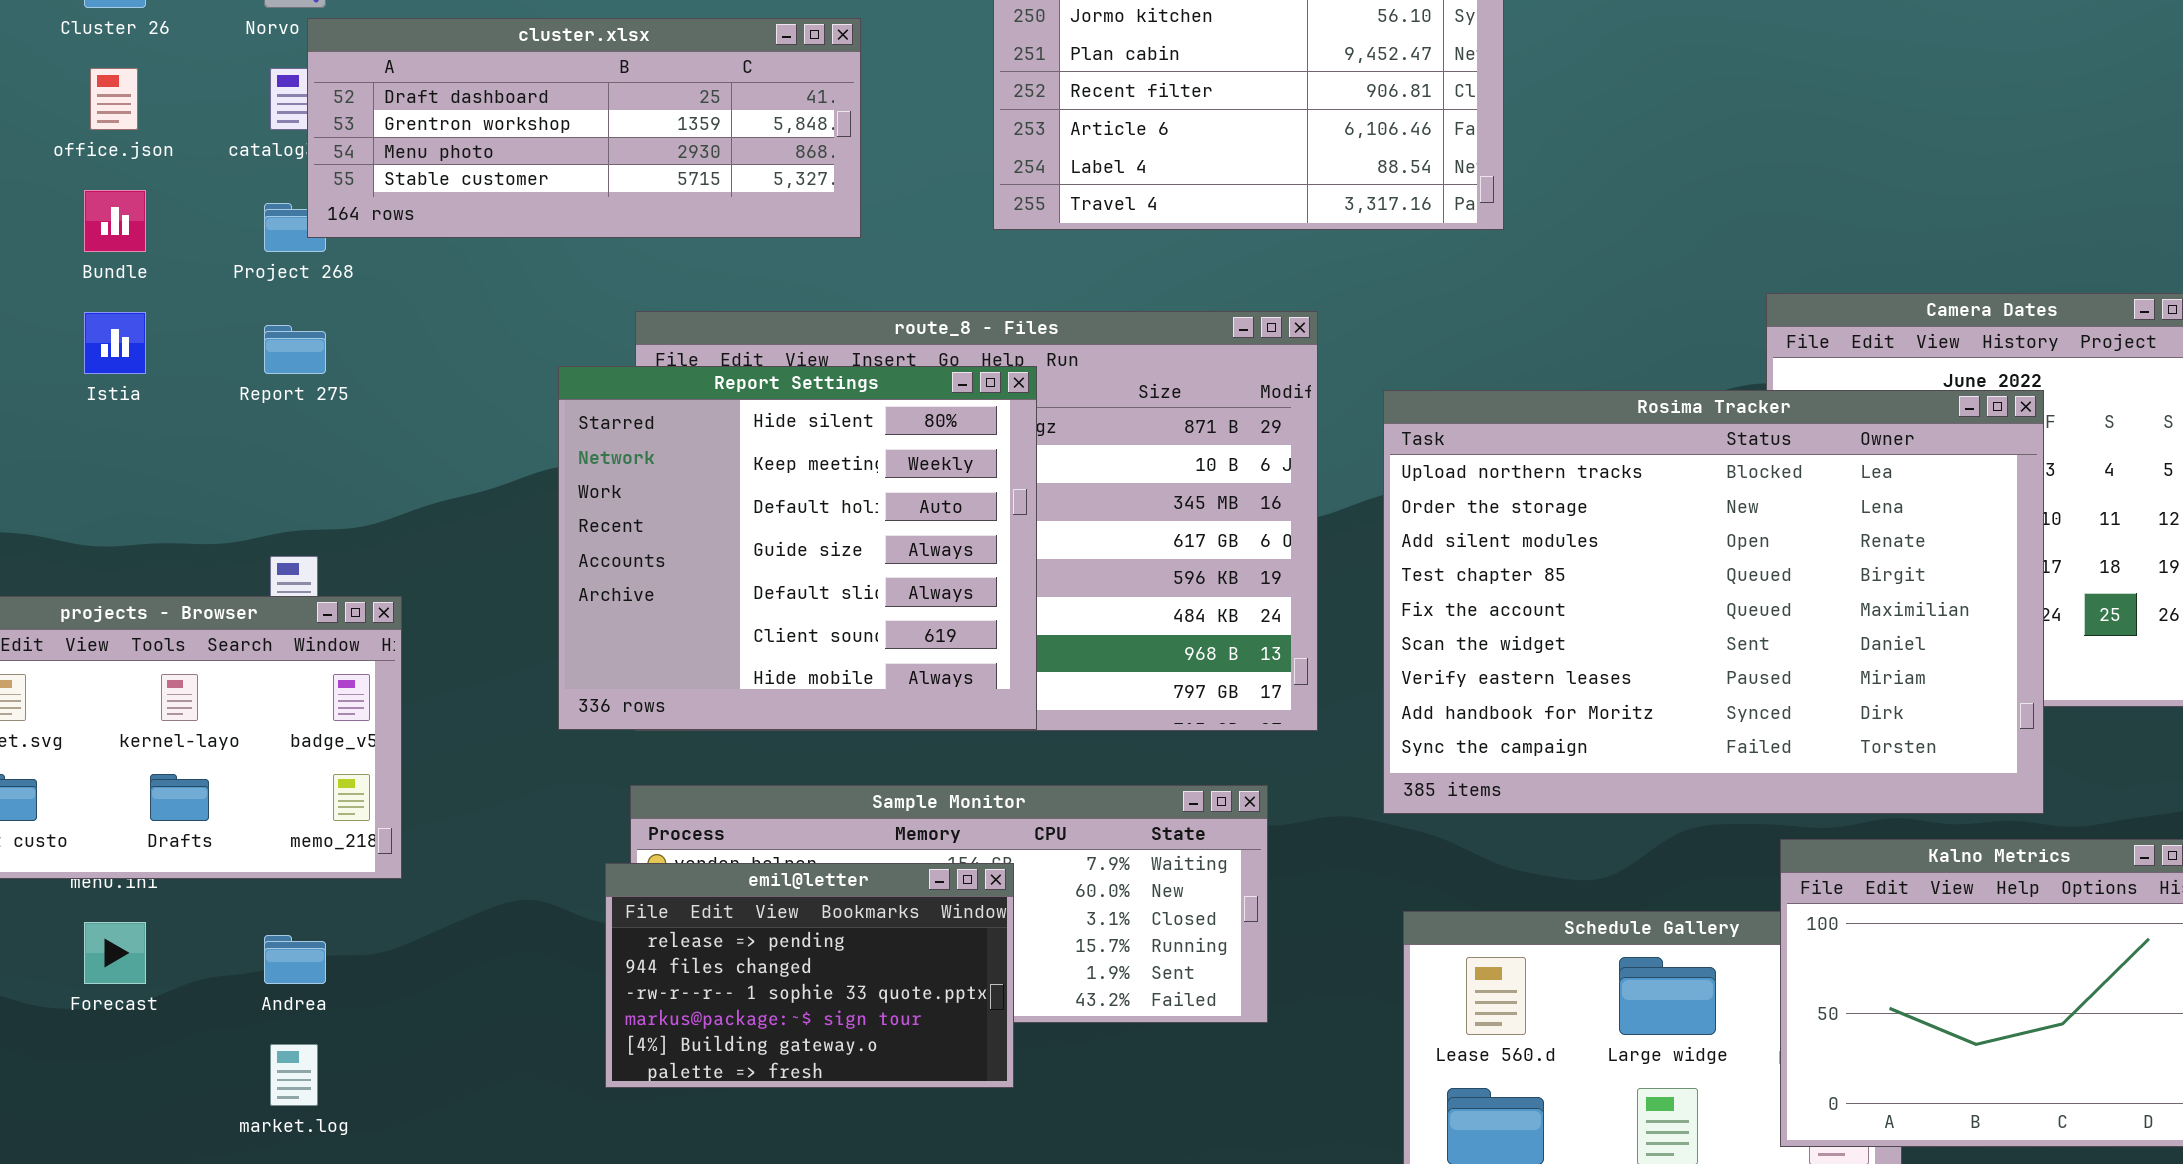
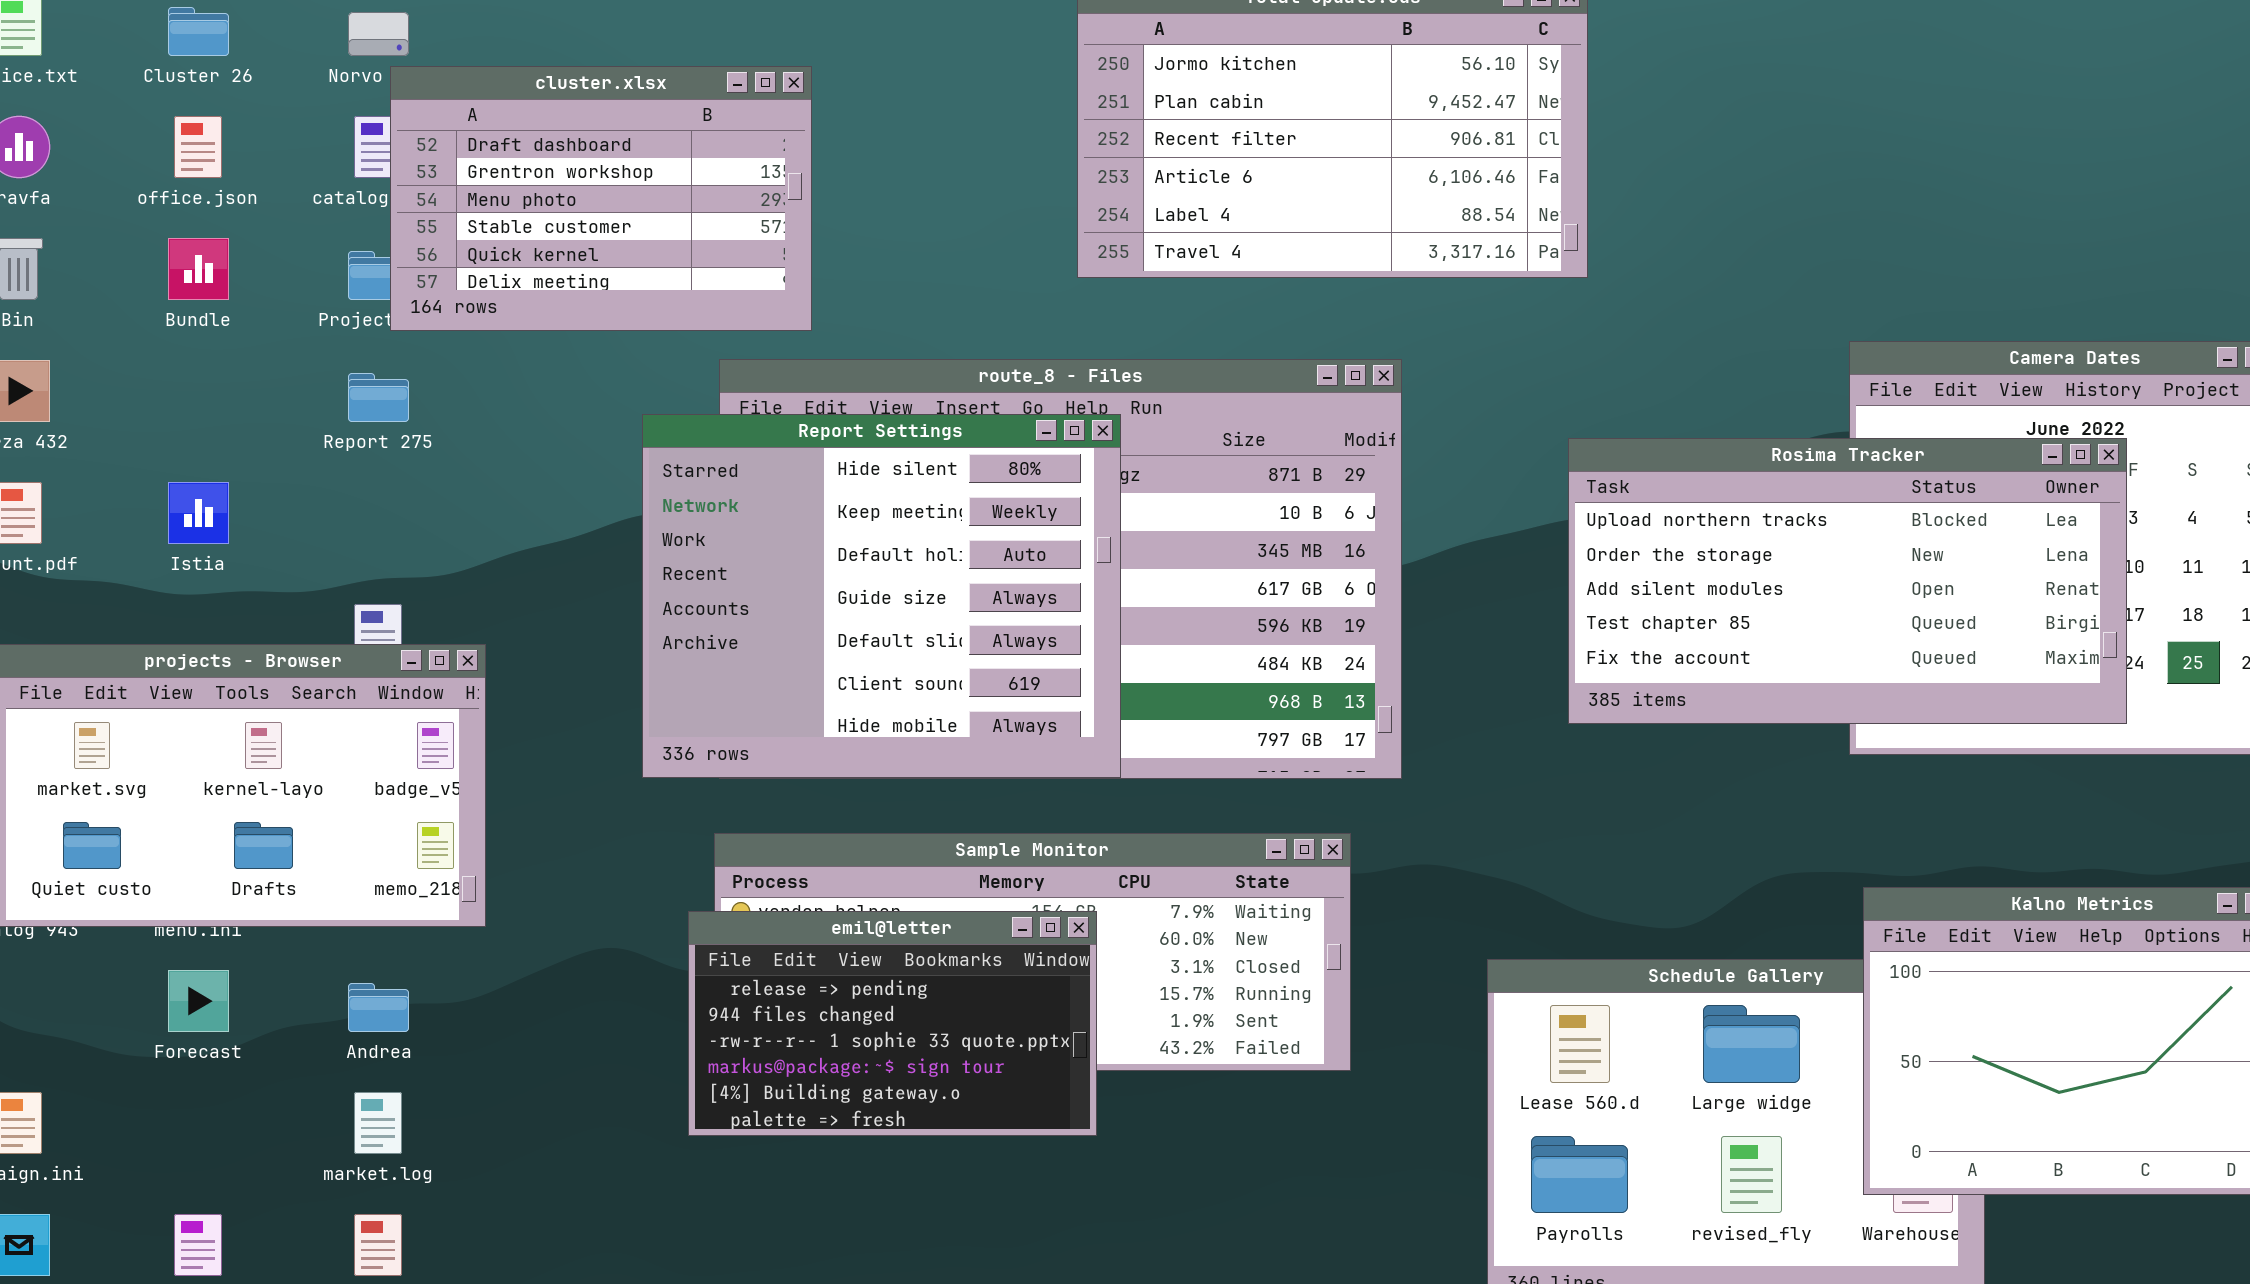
cluster.xlsx: [307,18,861,238] -> [390,66,812,331], resized
Istia: [84,312,146,374] -> [168,482,229,544], moved
Rosima Tracker: [1383,390,2044,814] -> [1568,438,2127,724], resized

